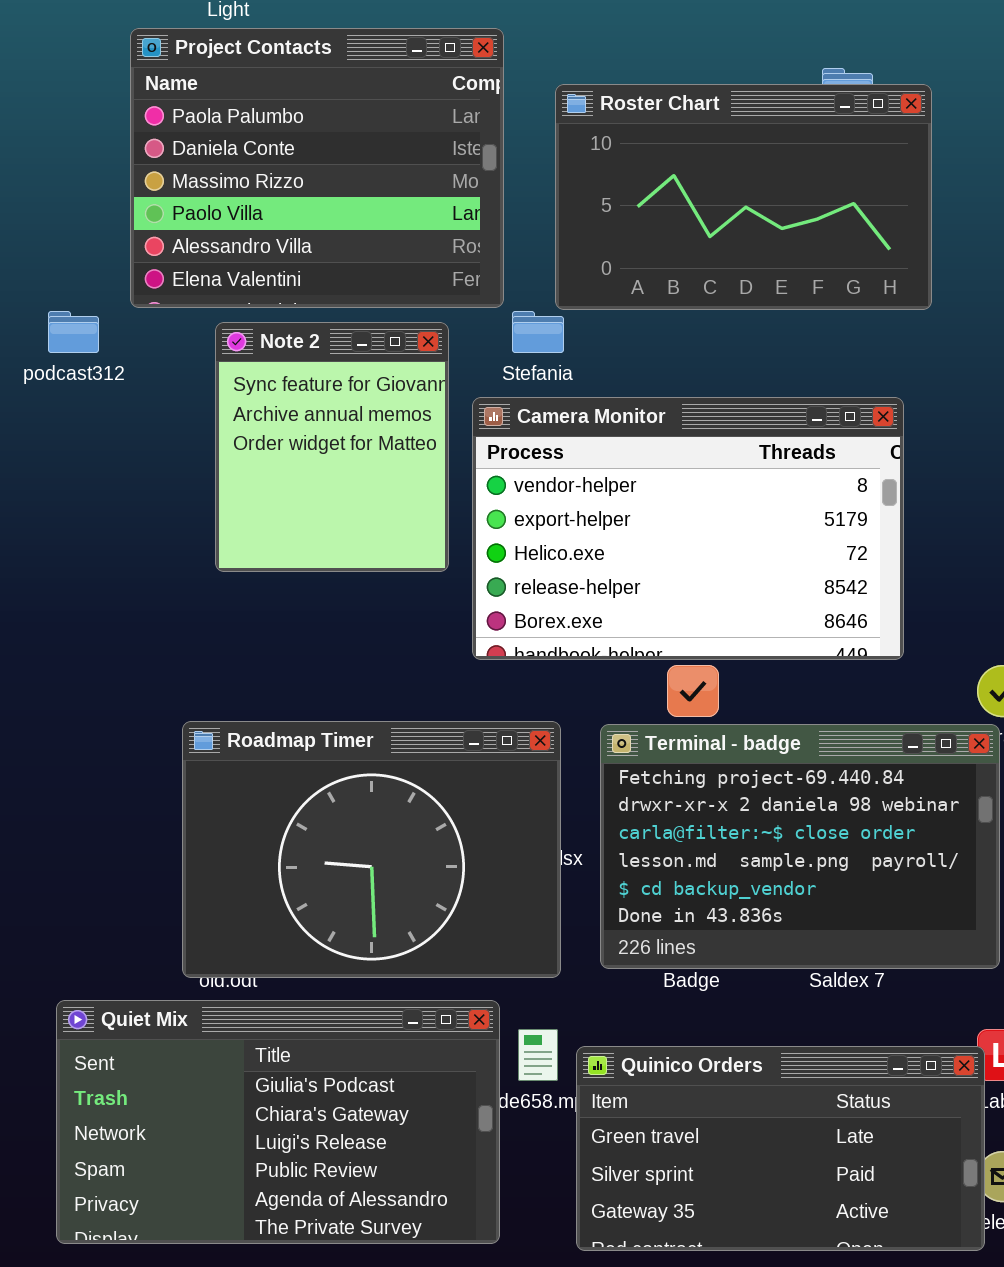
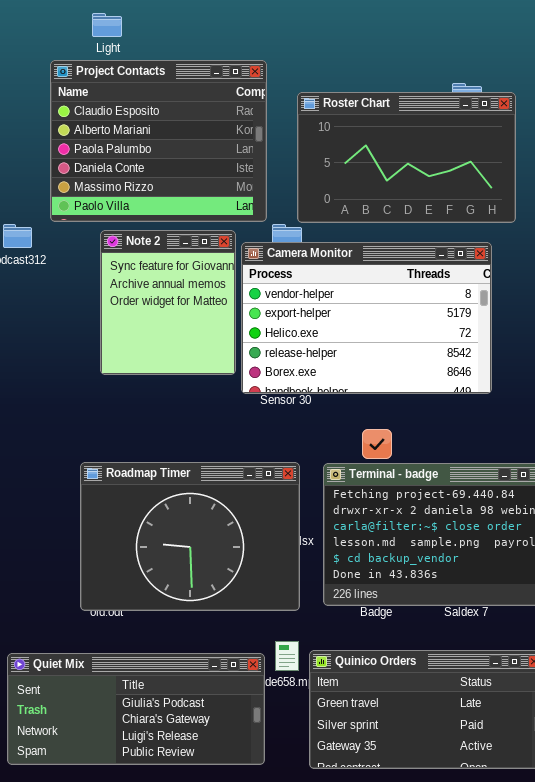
Project Contacts: [130,28,504,308] -> [50,60,267,222], scrolled up 2 rows
Camera Monitor: [472,397,904,660] -> [241,242,492,394], moved
Quiet Mix: [56,1000,500,1244] -> [7,653,265,765], resized

